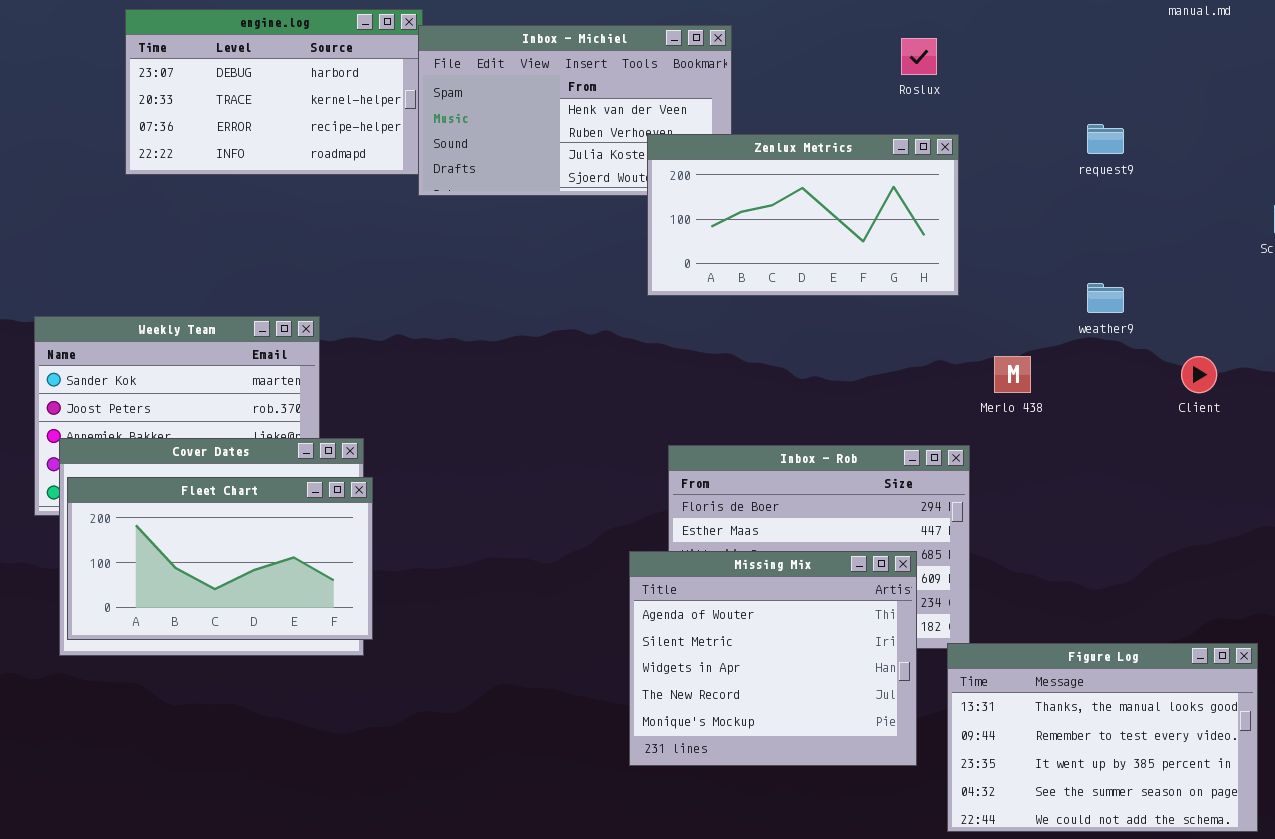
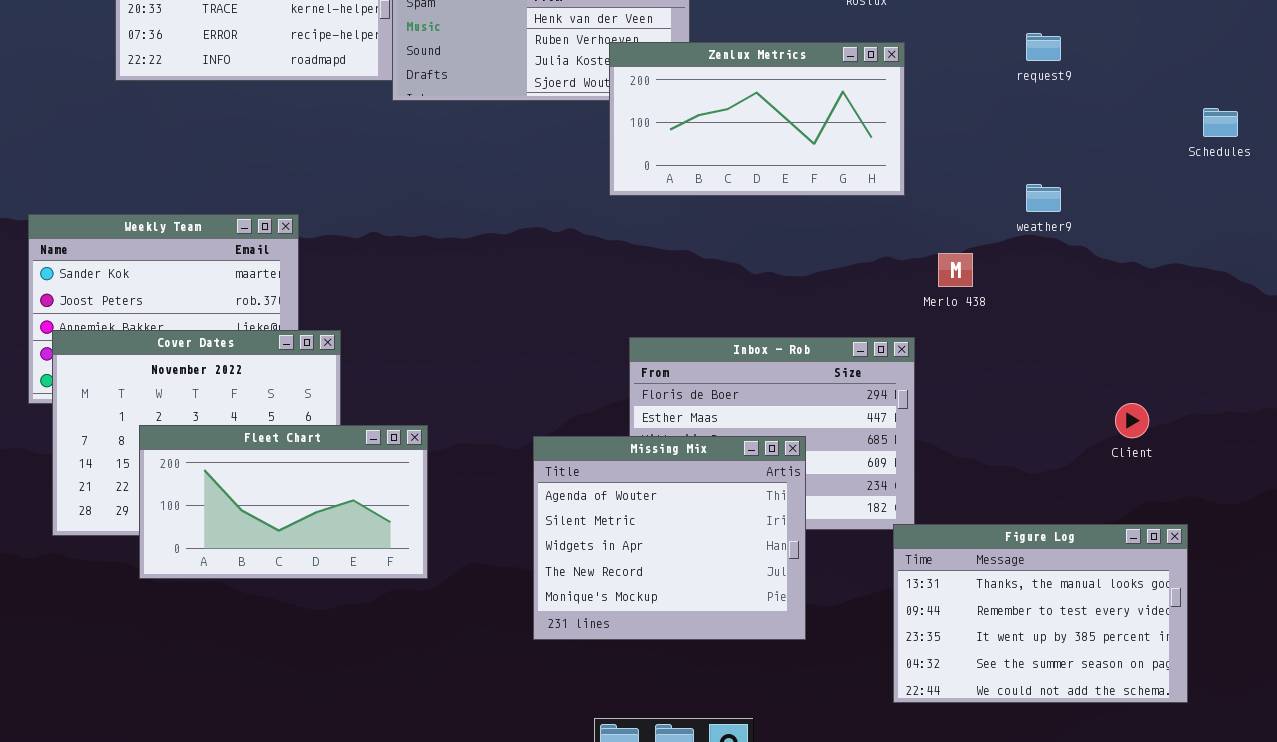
Client: [1181,356,1217,393] -> [1115,403,1149,438], moved
Fleet Chart: [67,477,373,640] -> [139,425,428,579], moved
Missing Mix: [629,551,917,766] -> [533,436,806,640], moved

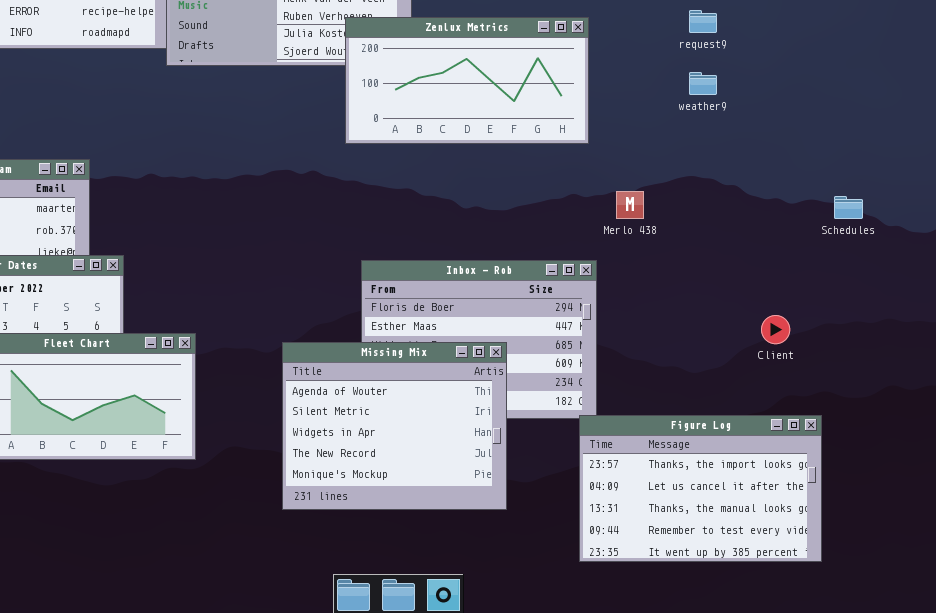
Schedules: [1203,108,1238,137] -> [834,196,863,219], moved
weather9: [1026,184,1061,212] -> [689,72,717,95], moved
Figure Log: [893,524,1188,703] -> [579,415,822,562], scrolled up 2 rows

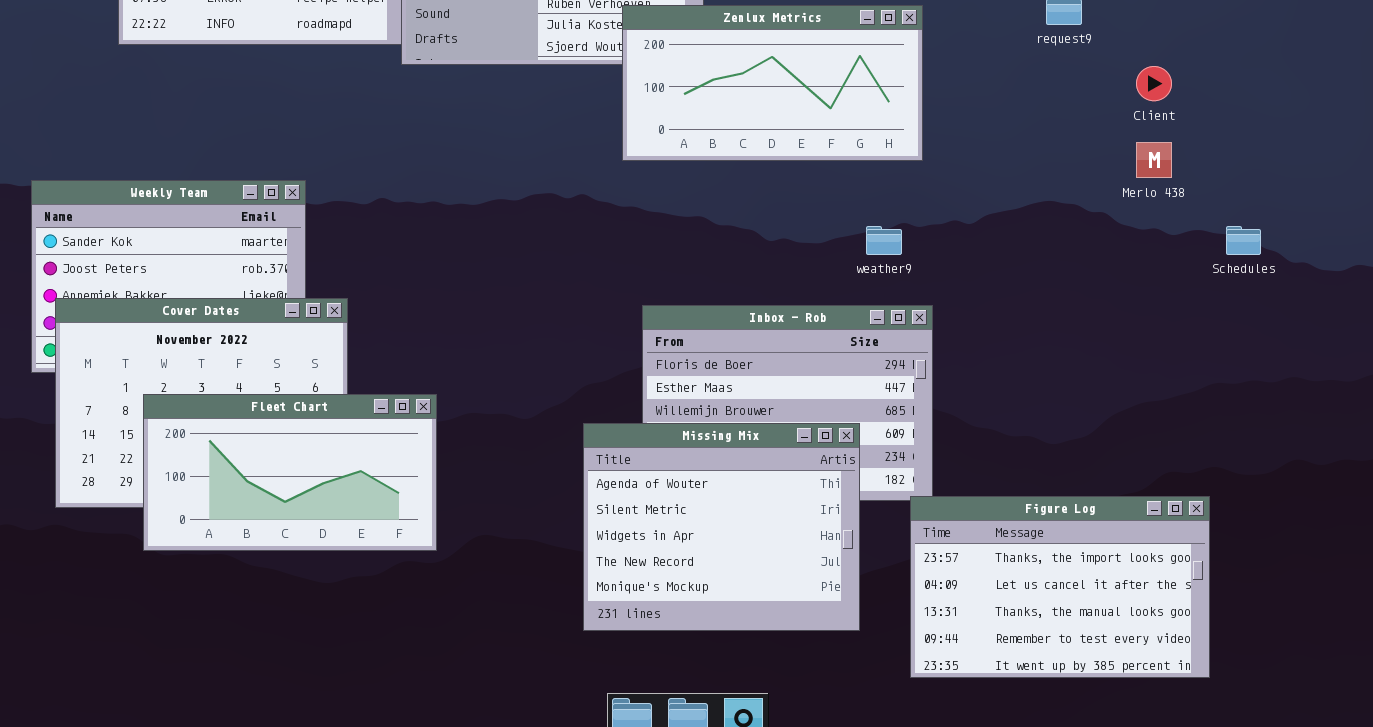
weather9: [689,72,717,95] -> [866,226,902,255], moved
Merlo 438: [616,191,644,219] -> [1136,142,1172,178], moved
Client: [761,315,790,344] -> [1136,66,1172,101], moved
Missing Mix: [282,342,507,510] -> [583,423,860,631], moved

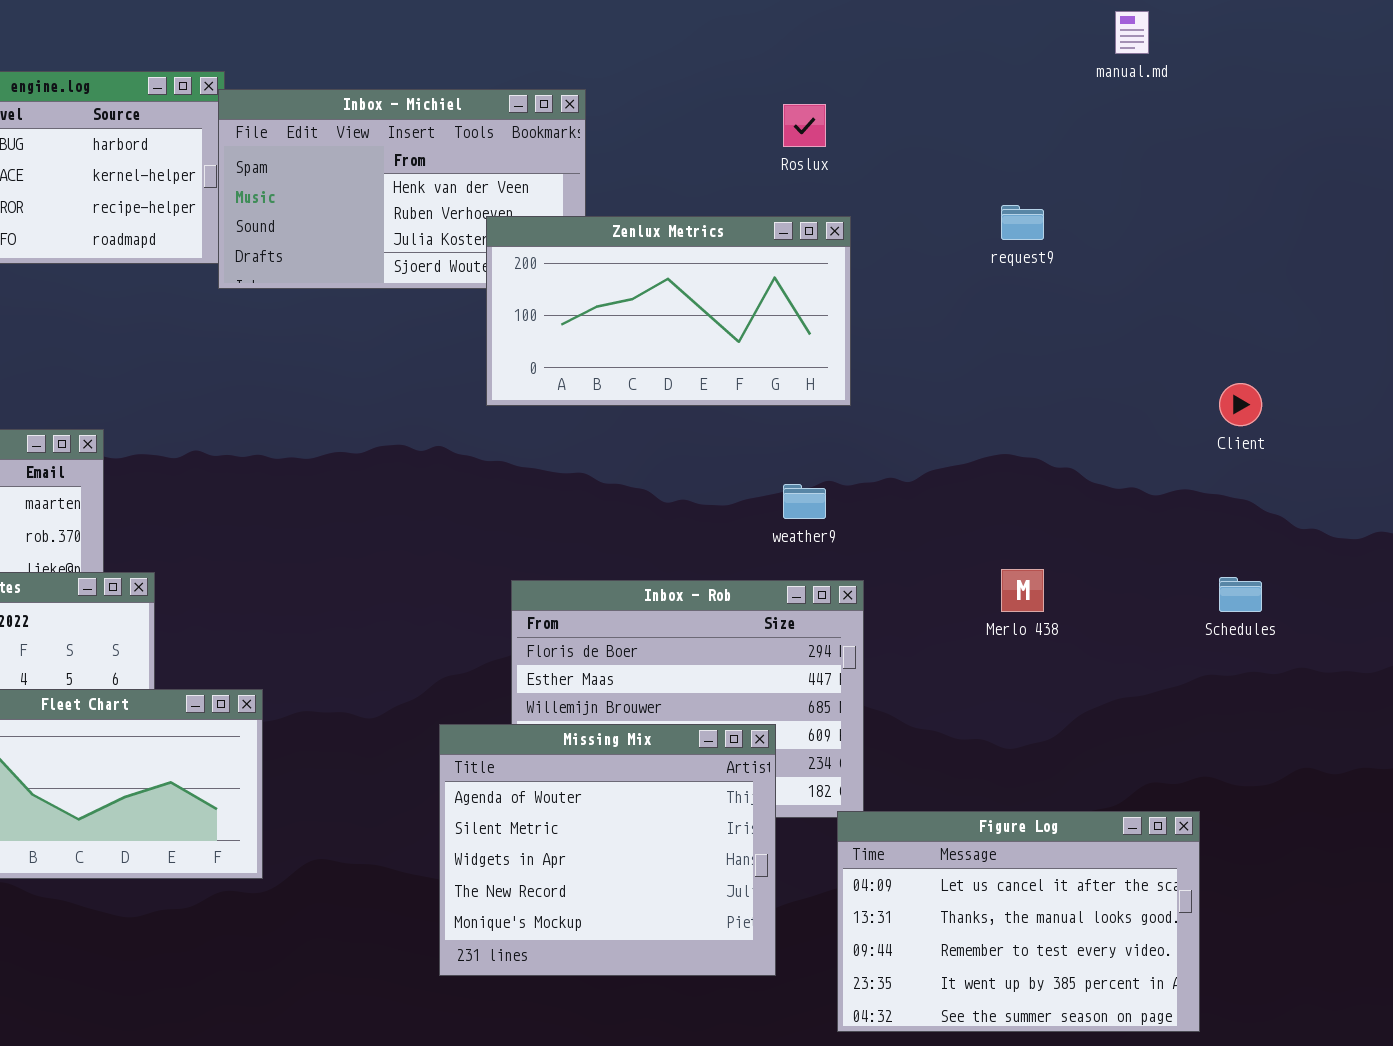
Client: [1136,66,1172,101] -> [1219,383,1262,426], moved
Merlo 438: [1136,142,1172,178] -> [1001,569,1044,612], moved
Schedules: [1226,226,1261,255] -> [1219,577,1262,612], moved
Figure Log: [910,496,1210,678] -> [837,811,1200,1032], scrolled down 1 row

